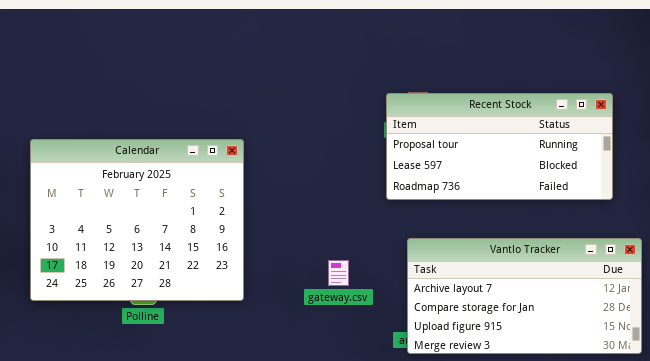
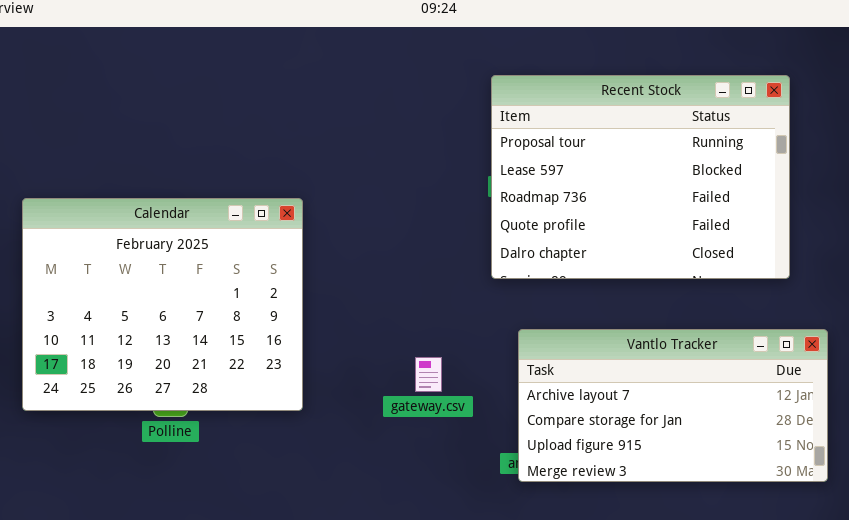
Recent Stock: [386,93,613,200] -> [491,75,790,279], resized

